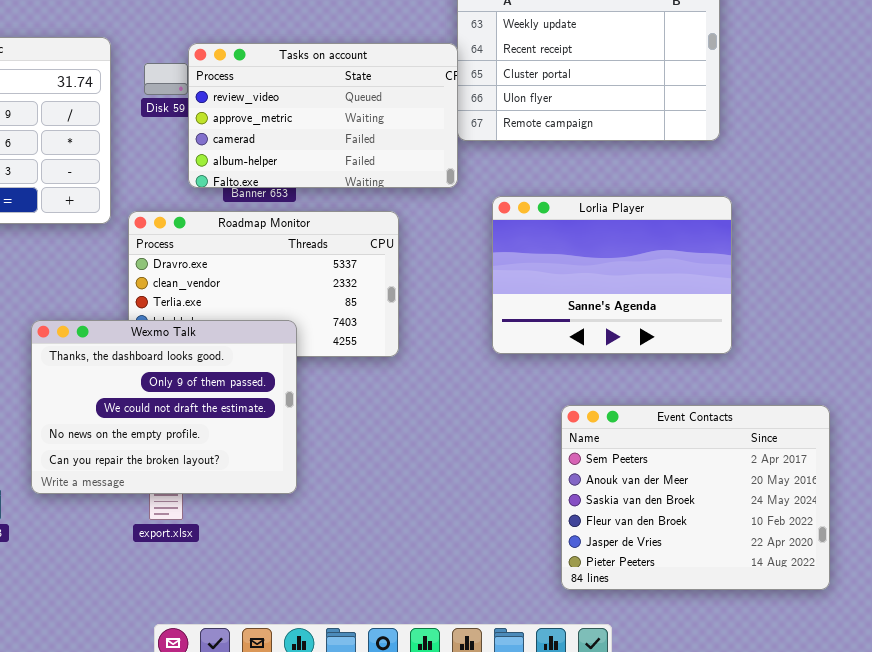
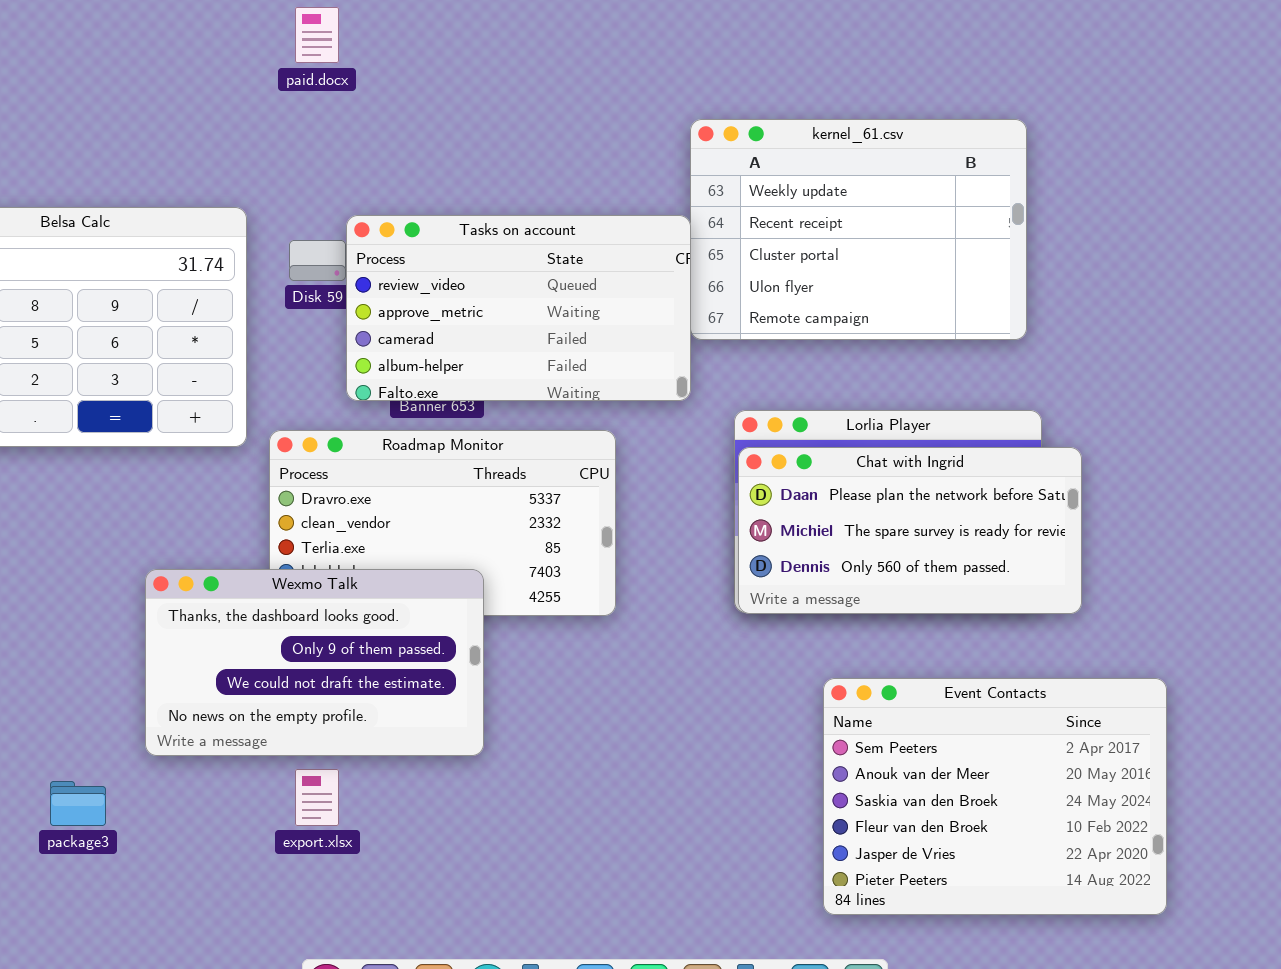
Chat with Ingrid: none -> [738,447,1082,614], opened
Wexmo Talk: [31,320,297,494] -> [145,569,484,756], resized

